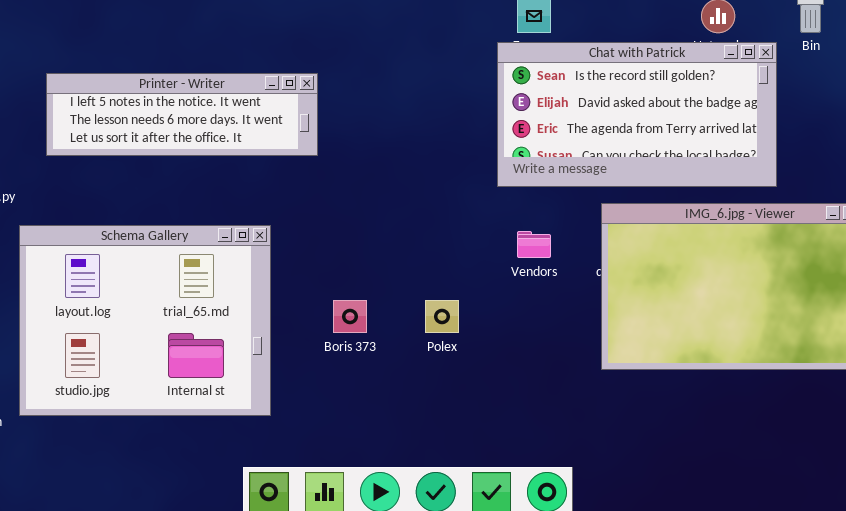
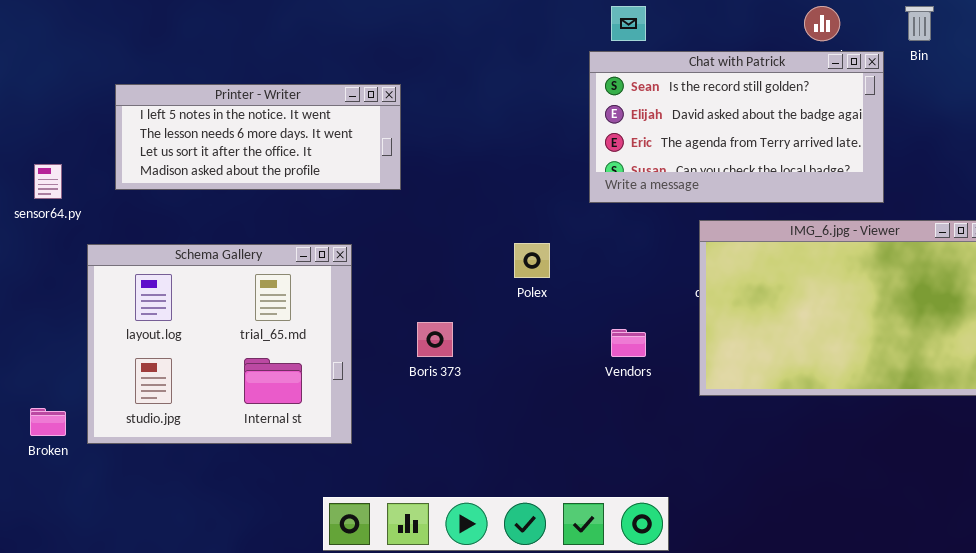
Printer - Writer: [46,73,318,156] -> [115,84,401,190], resized
Vendors: [517,231,551,258] -> [611,329,646,357], moved
Polex: [425,300,459,333] -> [514,243,550,278], moved

